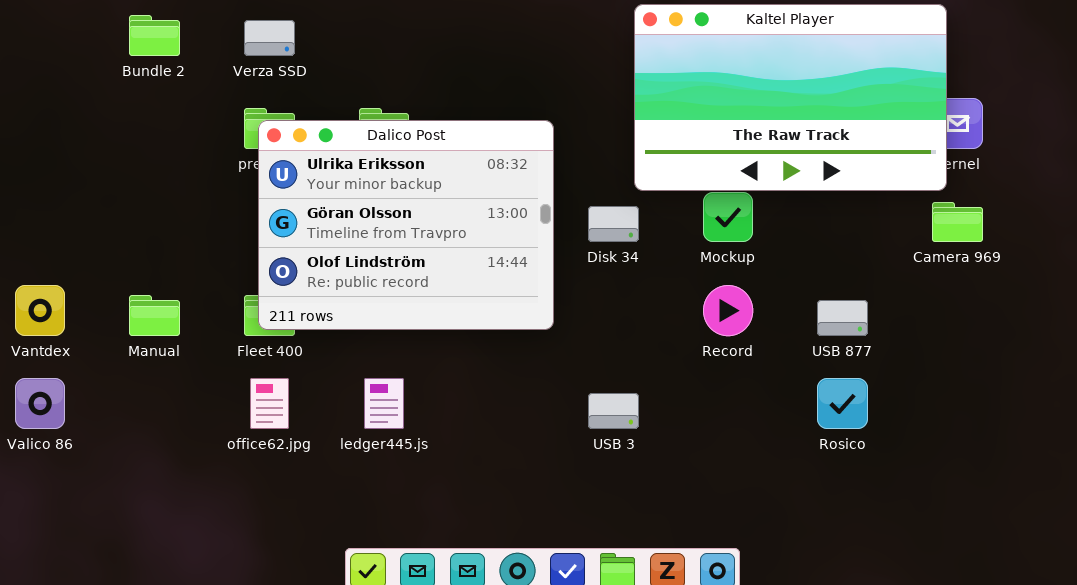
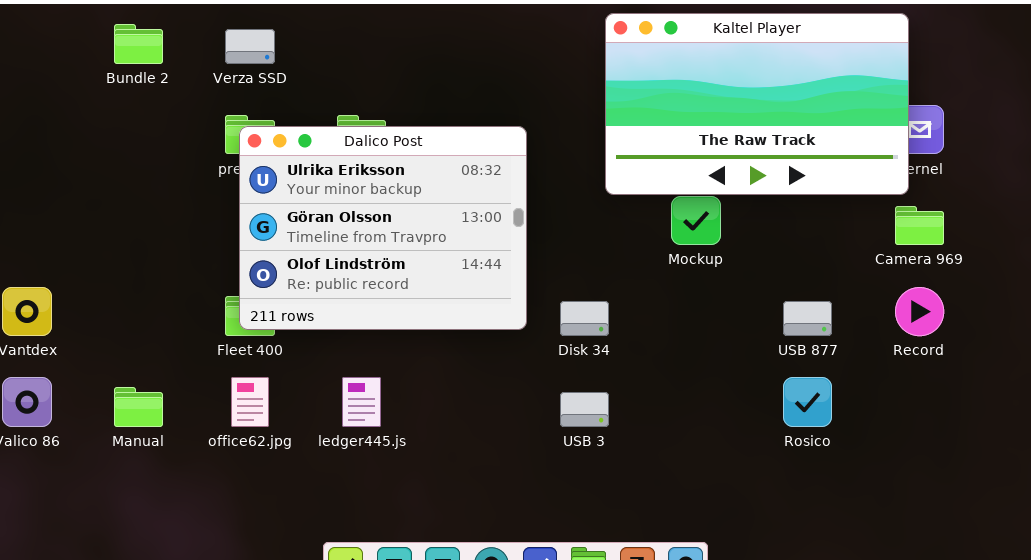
Disk 34: [588,206,639,242] -> [560,301,609,336], moved
Record: [703,285,753,336] -> [895,287,944,336], moved
Manual: [129,295,180,336] -> [114,387,163,427], moved

